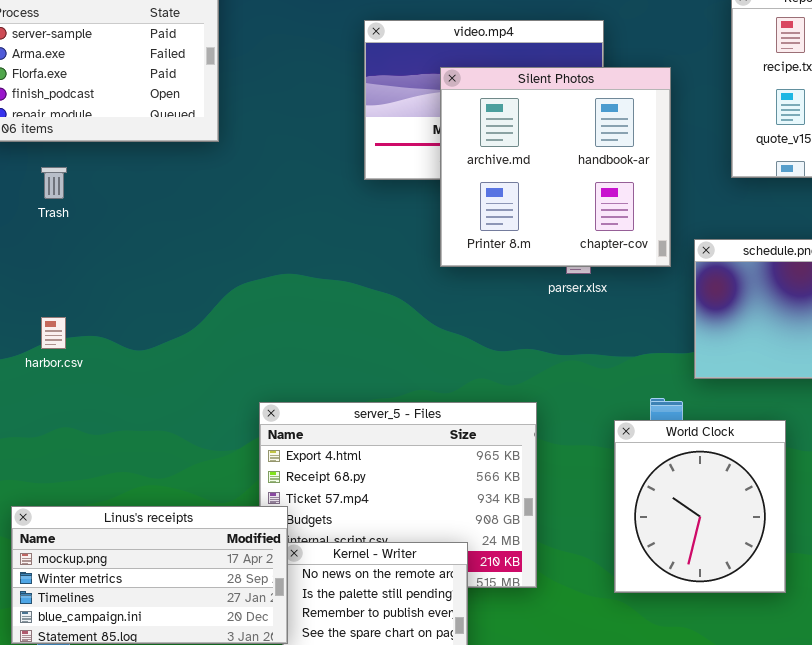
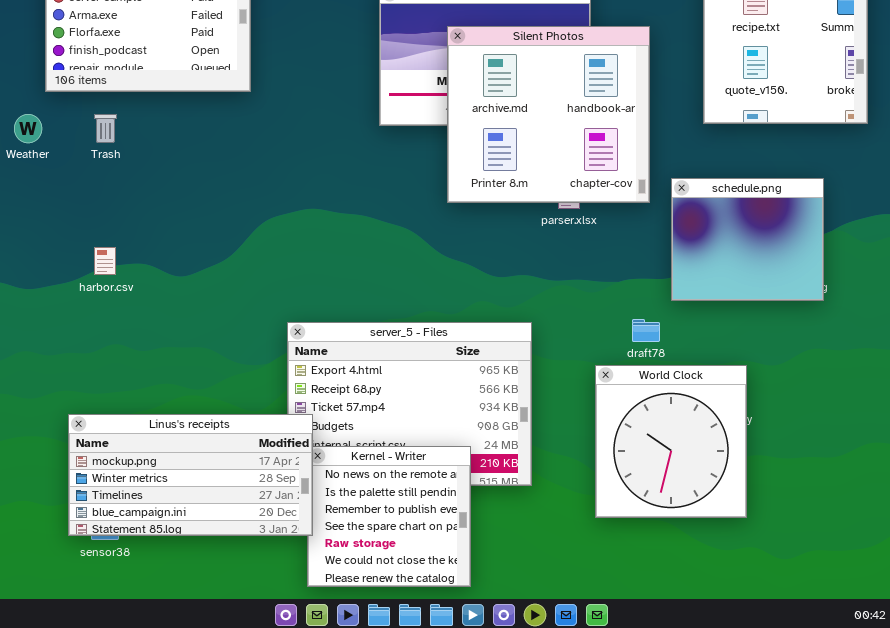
World Clock: [614,420,786,593] -> [595,365,747,518], moved

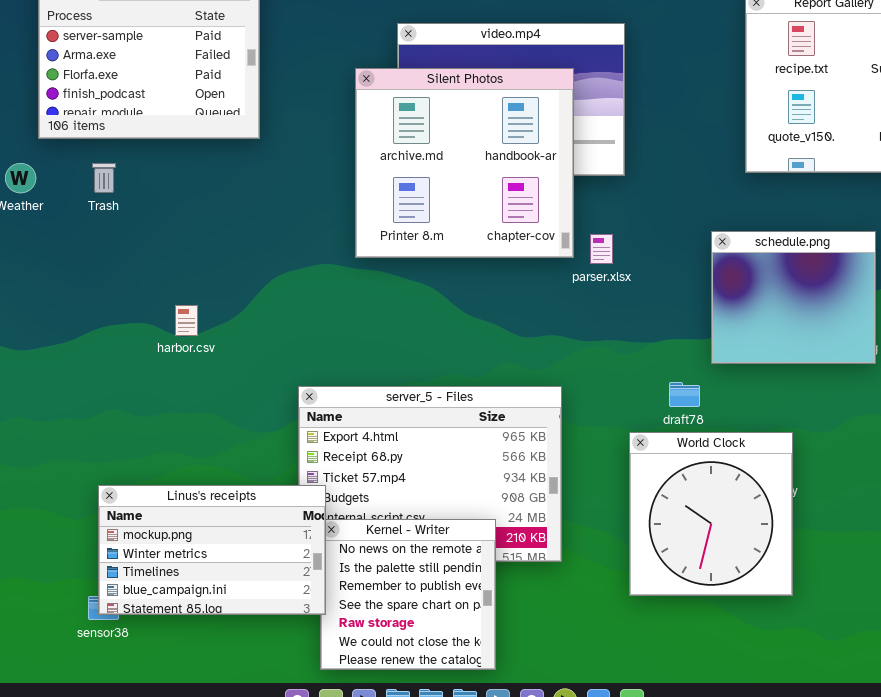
Silent Photos: [447,26,650,203] -> [355,68,574,258], moved
harbor.csv: [94,247,116,275] -> [175,305,198,336], moved
Linus's receipts: [68,414,313,536] -> [98,485,326,615], resized

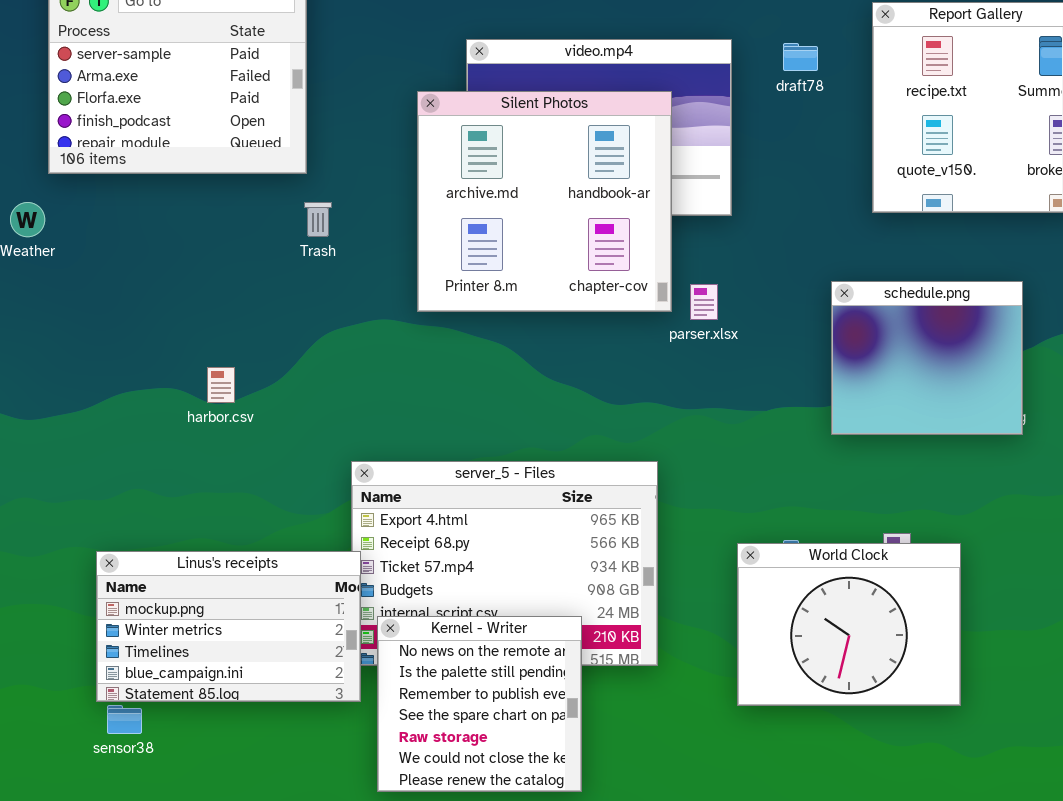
Trash: [92,163,116,193] -> [304,202,332,237], moved
draft78: [669,382,700,407] -> [783,43,818,71], moved
World Clock: [629,432,793,596] -> [737,543,961,706], resized
Linus's receipts: [98,485,326,615] -> [96,551,361,702], moved

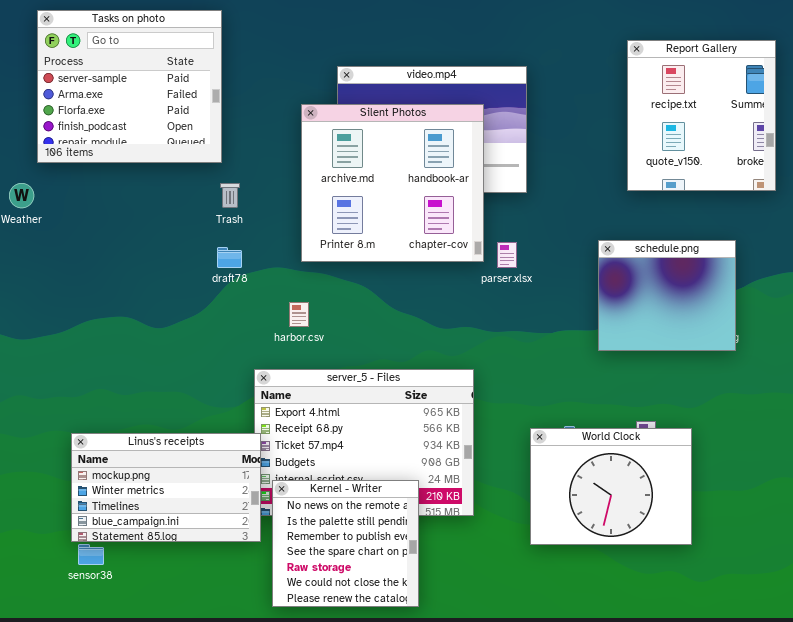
draft78: [783,43,818,71] -> [217,247,242,268], moved
harbor.csv: [207,367,235,403] -> [289,302,309,327], moved

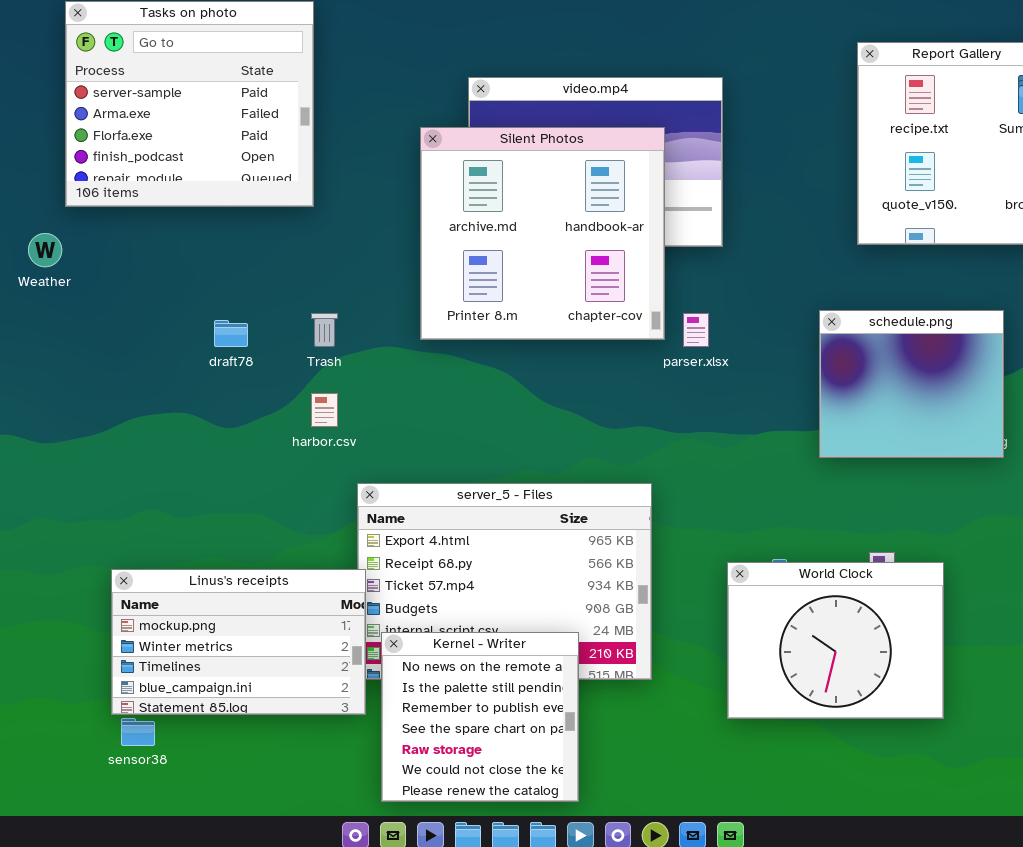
Trash: [220,183,240,208] -> [311,313,338,347], moved
draft78: [217,247,242,268] -> [214,320,248,347], moved
harbor.csv: [289,302,309,327] -> [311,393,338,427], moved

